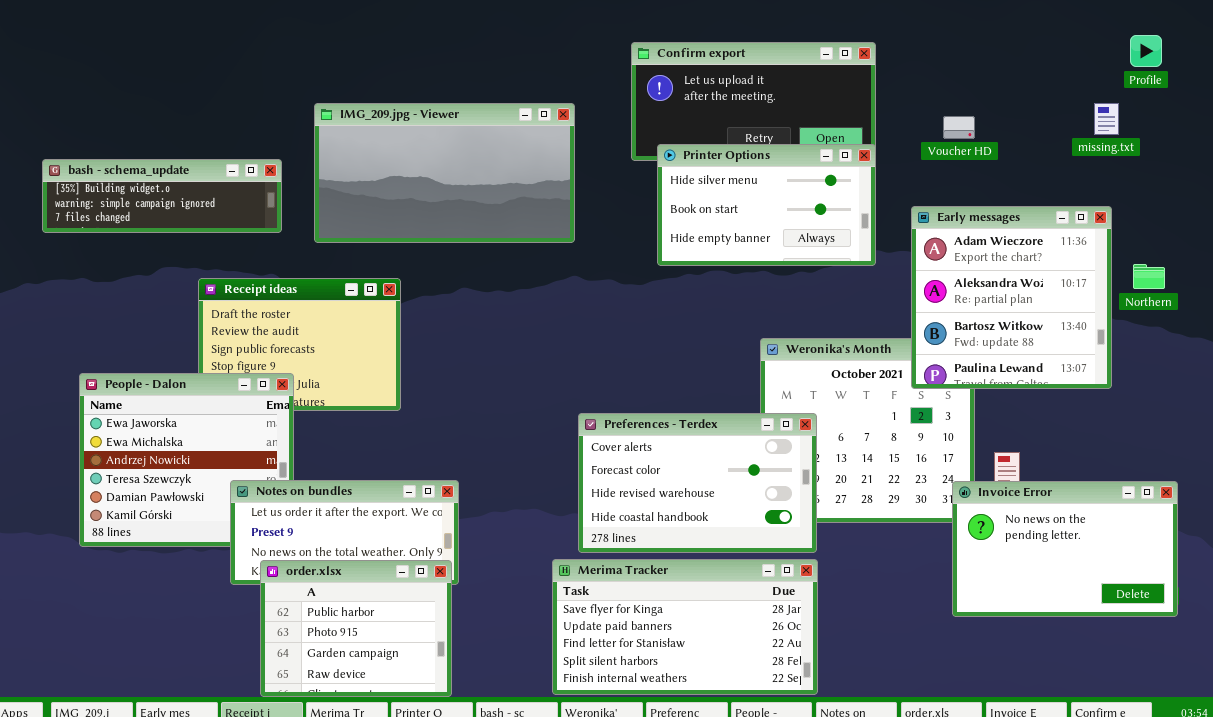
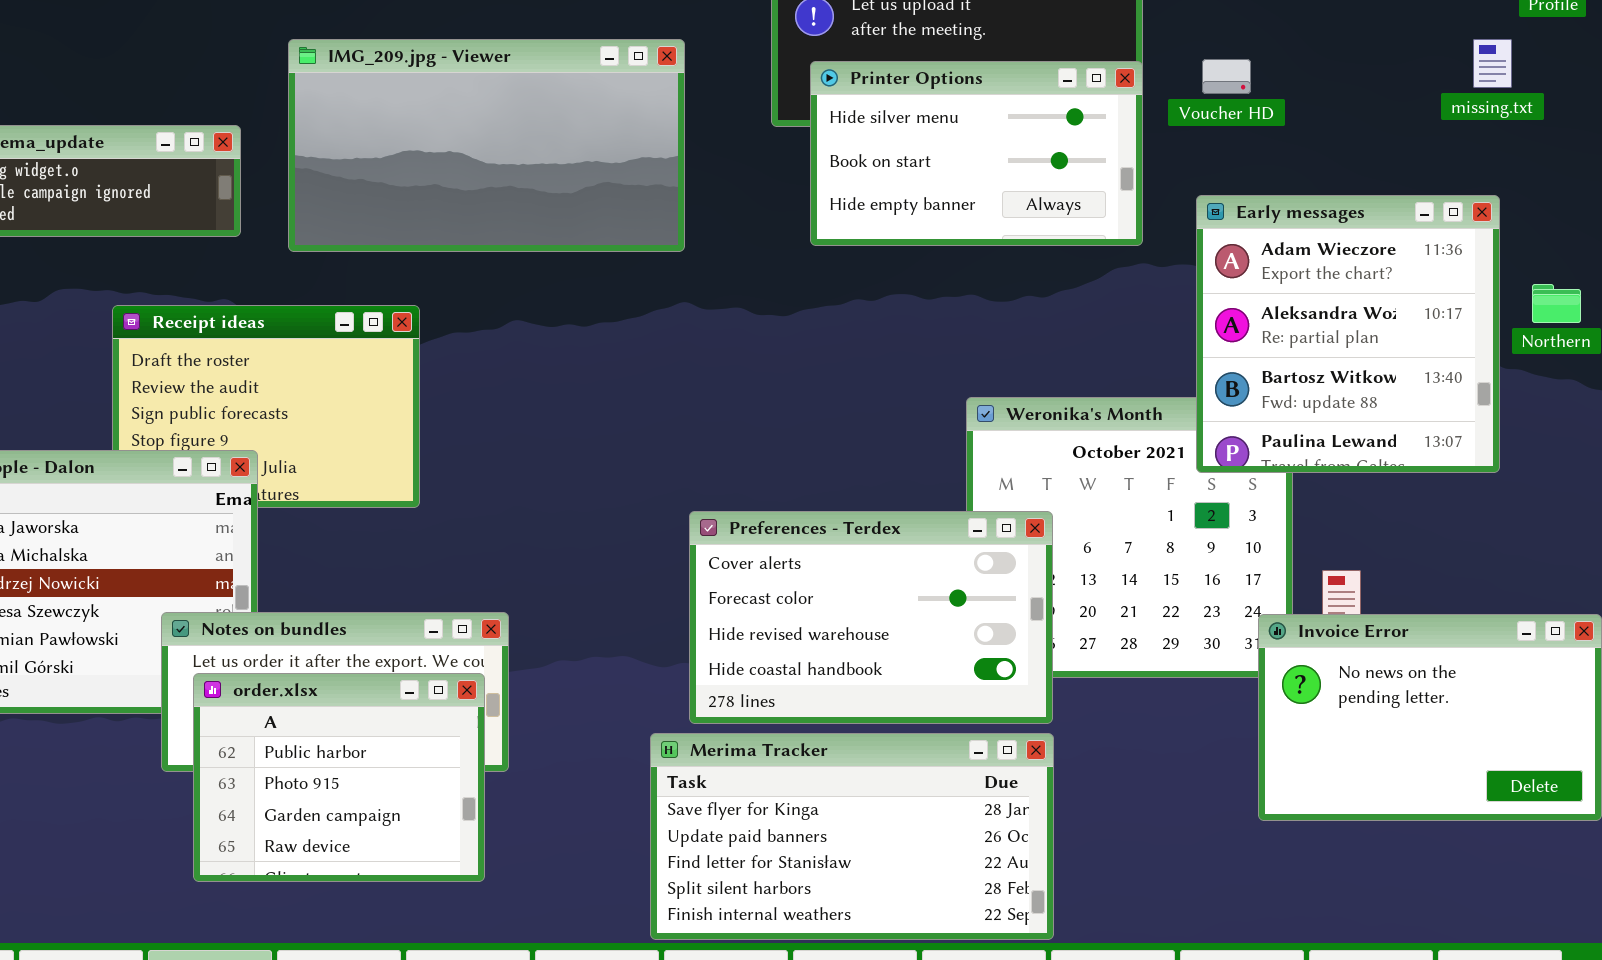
Voucher HD: [943,116,975,139] -> [1202,59,1251,94], moved
Printer Options: [657,144,876,266] -> [810,61,1143,246], moved
order.xlsx: [260,560,452,697] -> [193,673,485,882], moved

